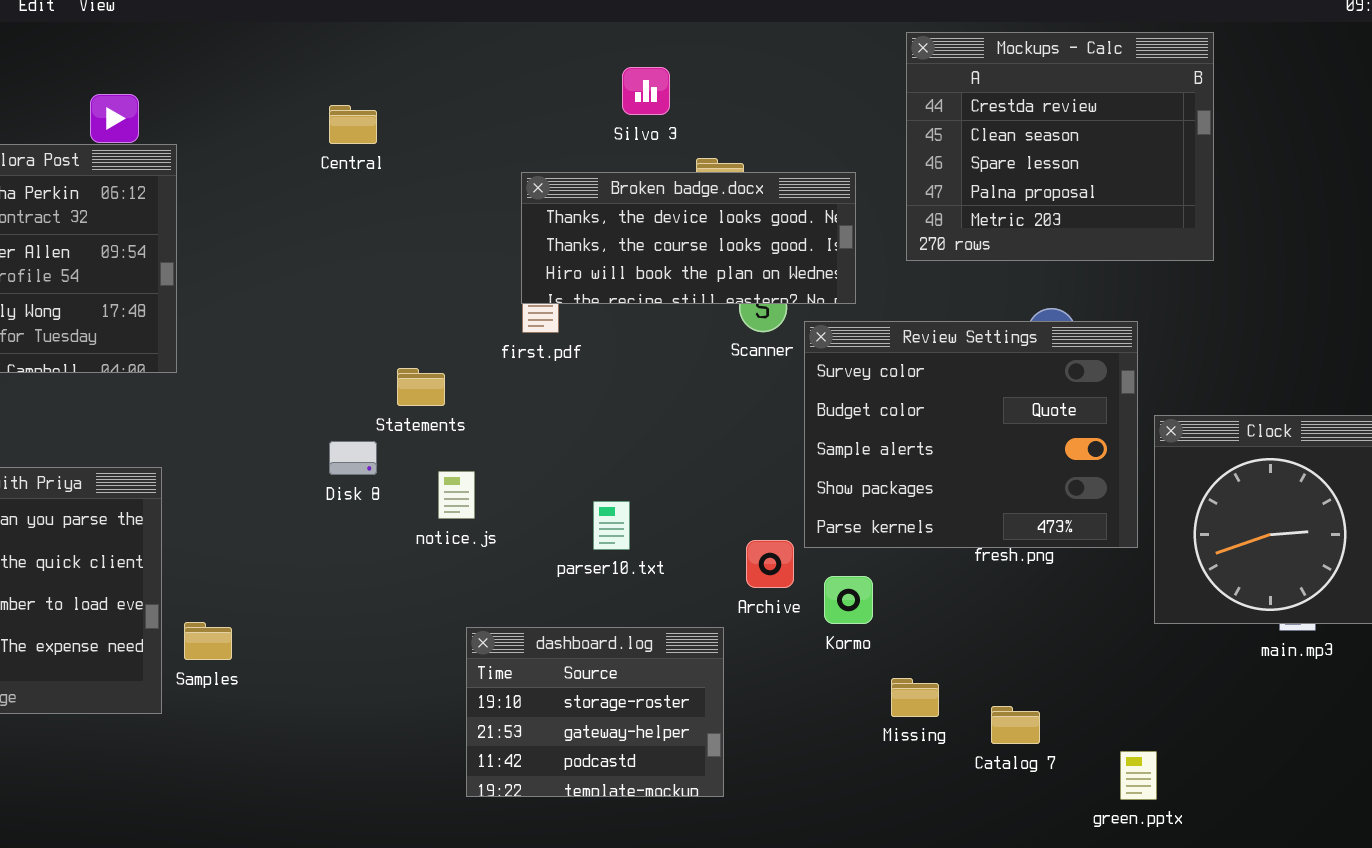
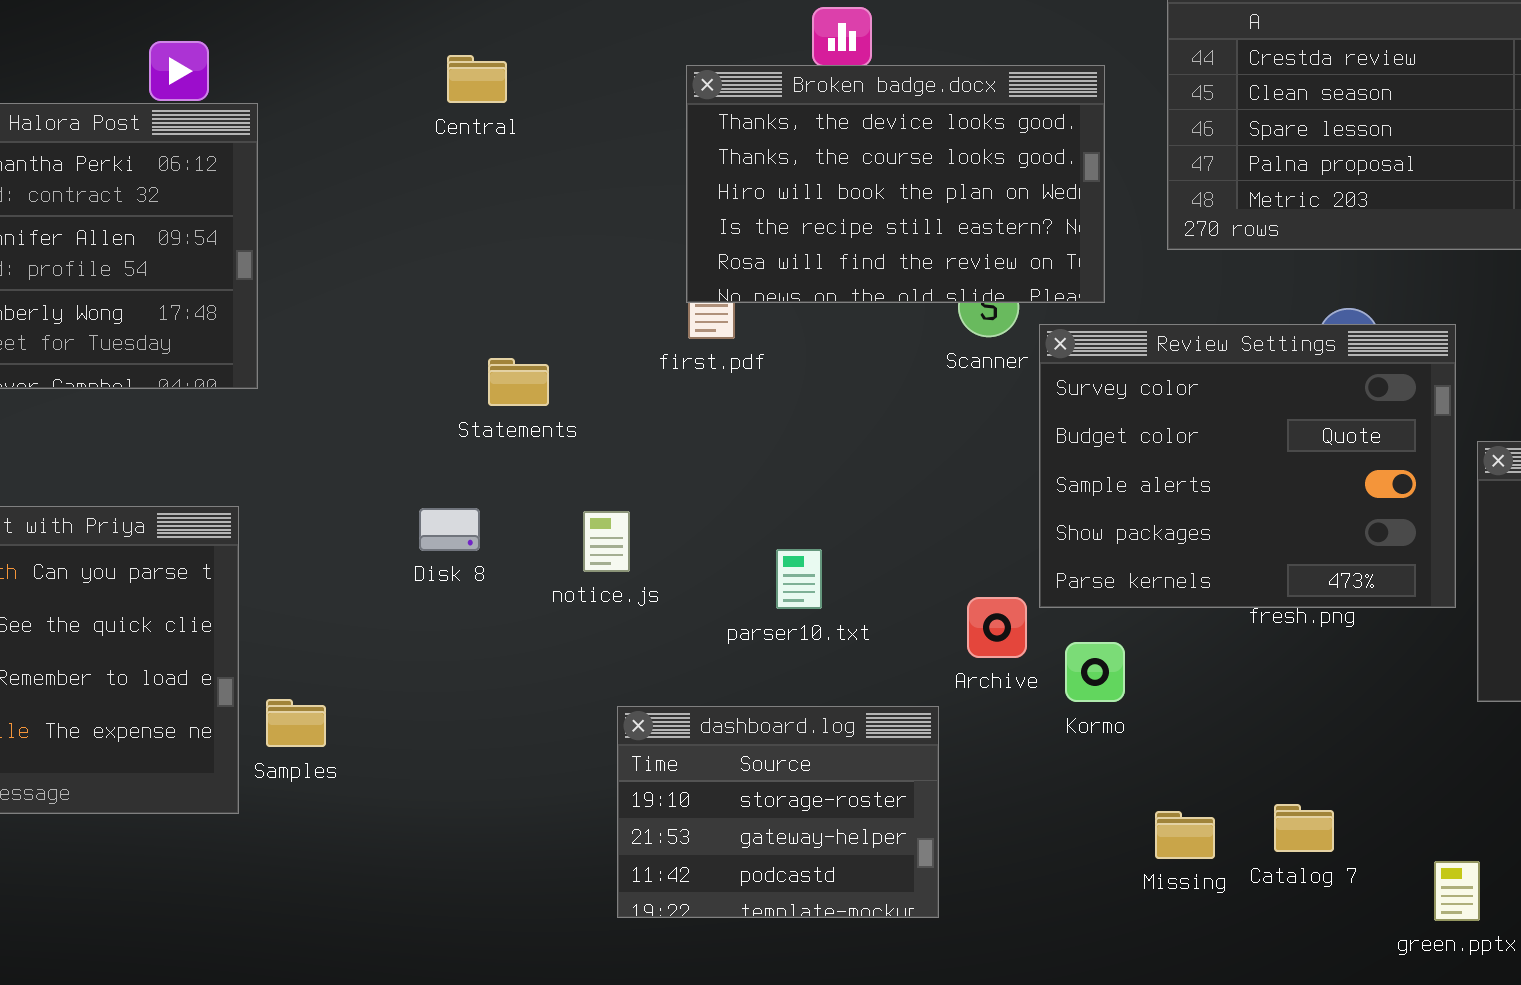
Broken badge.docx: [521,172,856,304] -> [686,65,1105,303], resized
Statements: [397,368,445,406] -> [488,358,549,406], moved
Disk 8: [329,441,377,475] -> [419,508,480,551], moved
Missing: [891,678,939,717] -> [1155,811,1215,859], moved

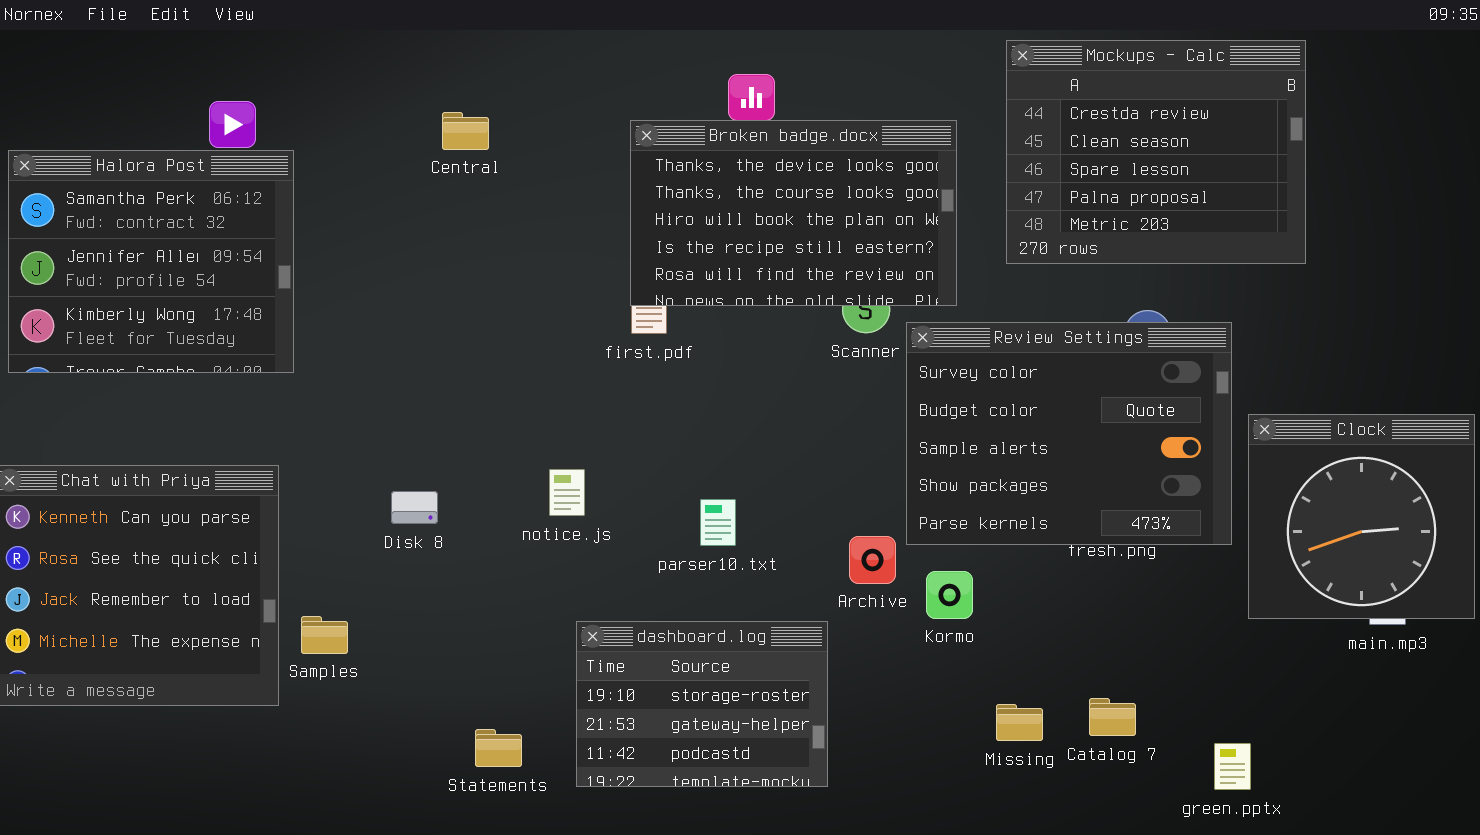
Statements: [488,358,549,406] -> [475,729,522,767], moved
Disk 8: [419,508,480,551] -> [391,491,438,524], moved

